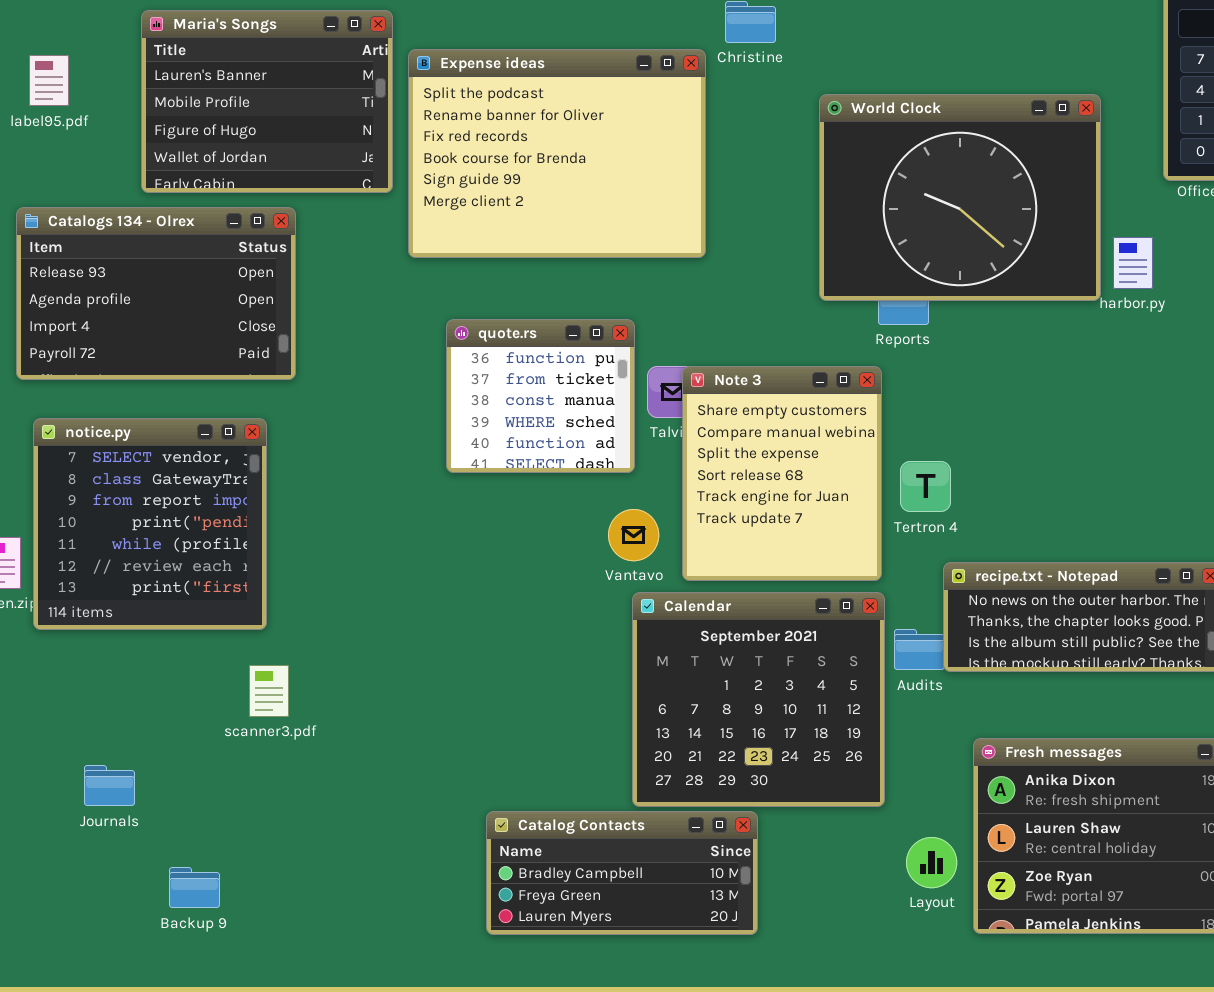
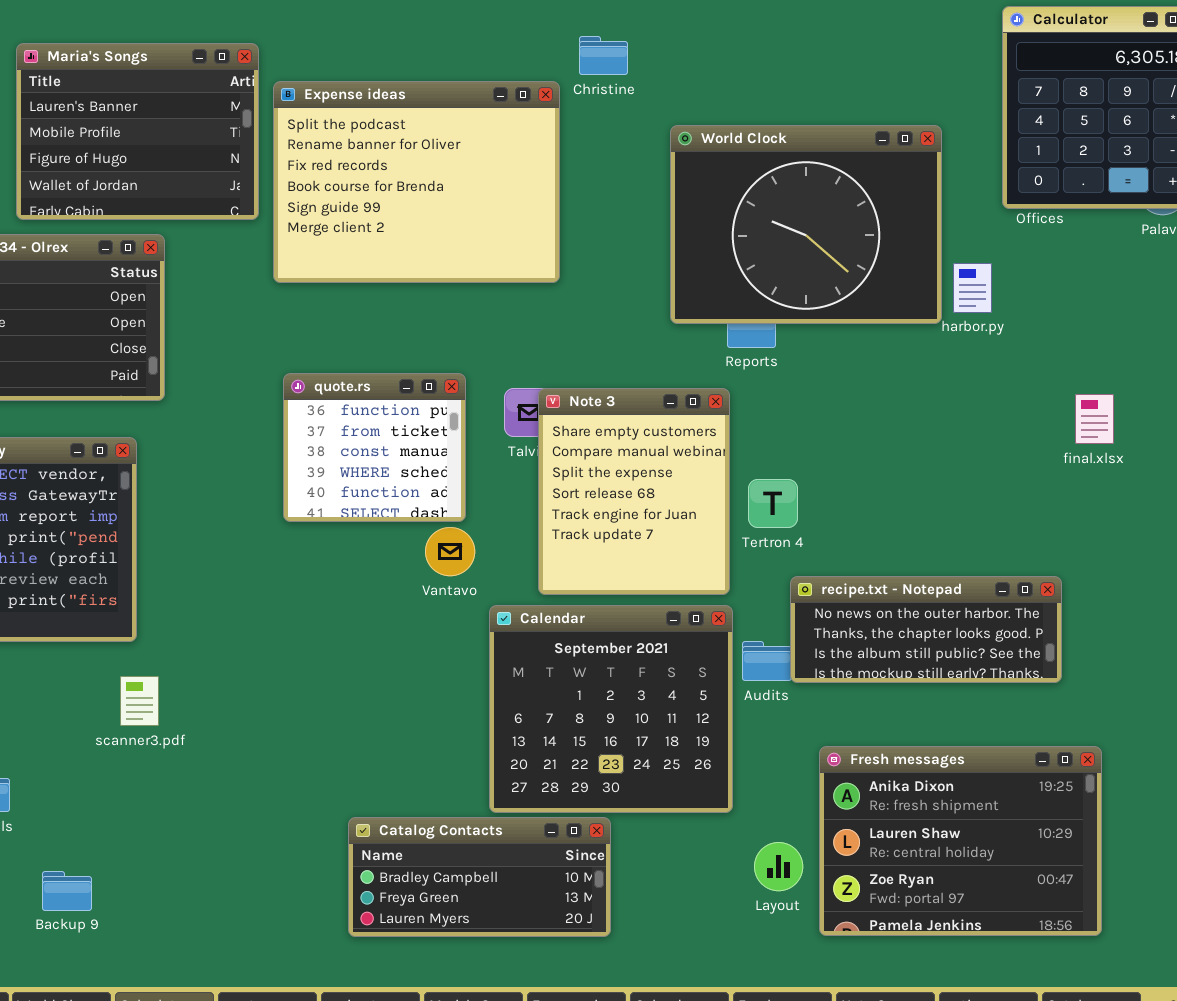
quote.rs: [446,319,635,473] -> [283,373,466,522], moved
Vantavo: [608,509,659,561] -> [425,527,475,576], moved

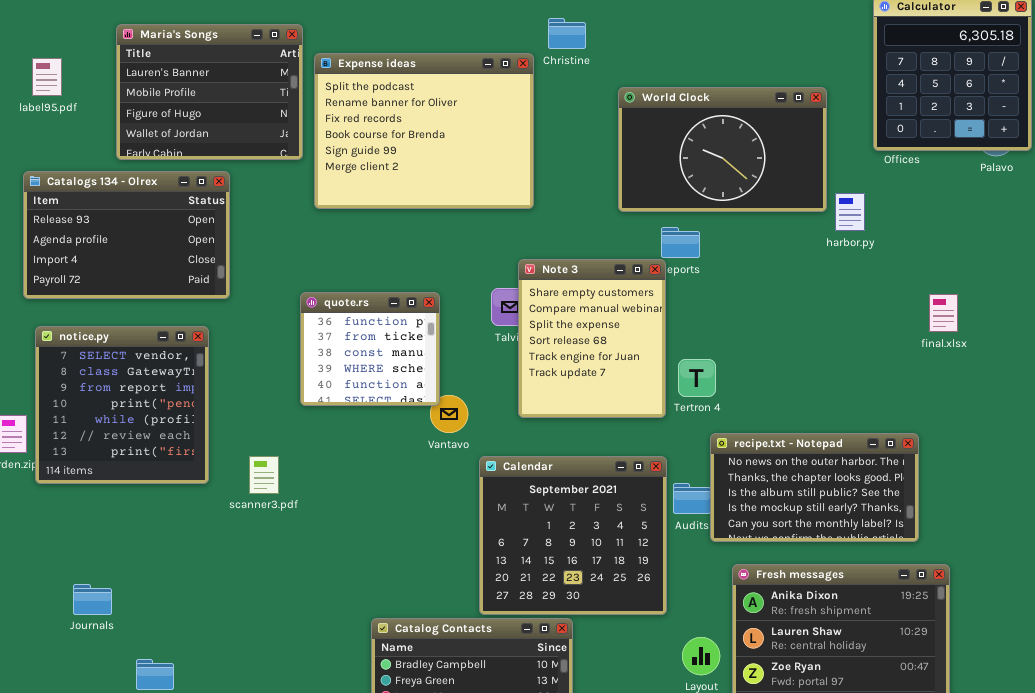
World Clock: [670,125,942,324] -> [618,87,827,212], resized
quote.rs: [283,373,466,522] -> [300,292,440,406], moved
Note 3: [538,388,730,595] -> [518,259,666,418], moved
recipe.txt - Notepad: [790,576,1062,683] -> [710,433,919,542], resized
scanner3.pdf: [120,676,159,726] -> [249,456,279,494], moved

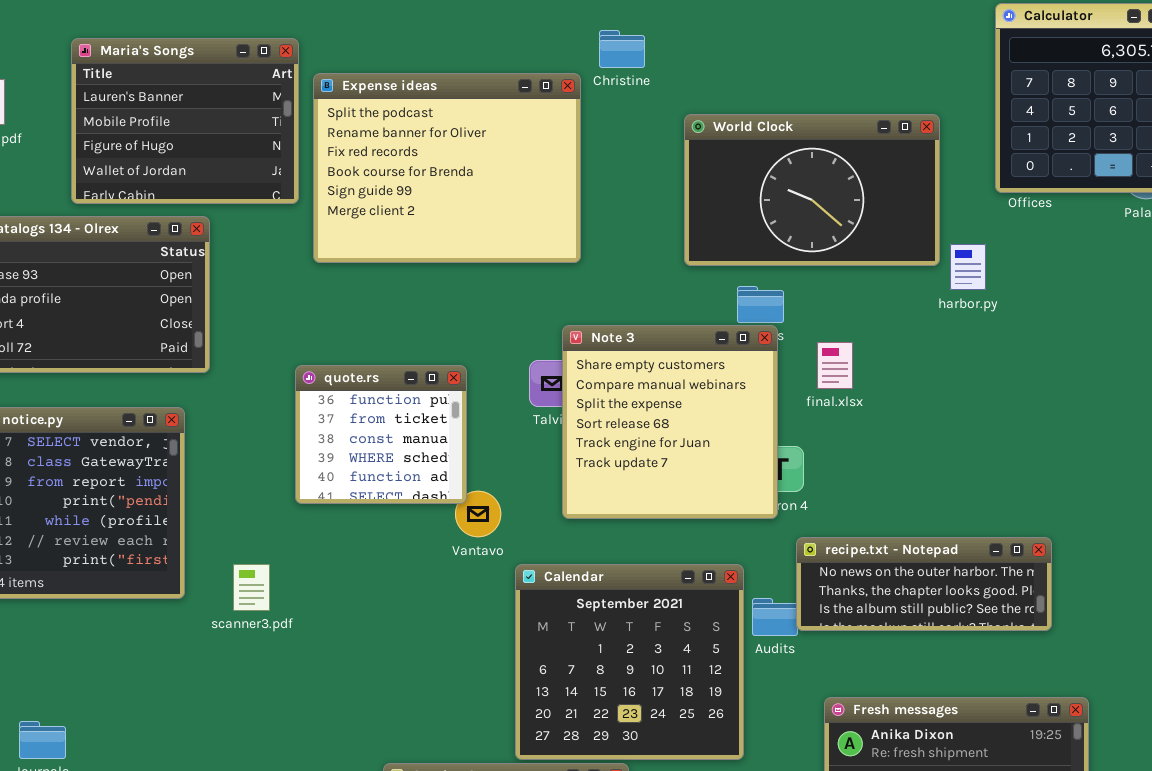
Note 3: [518,259,666,418] -> [562,325,778,519], resized
final.xlsx: [929,294,958,332] -> [817,342,853,389], moved
recipe.txt - Notepad: [710,433,919,542] -> [796,537,1052,631], resized

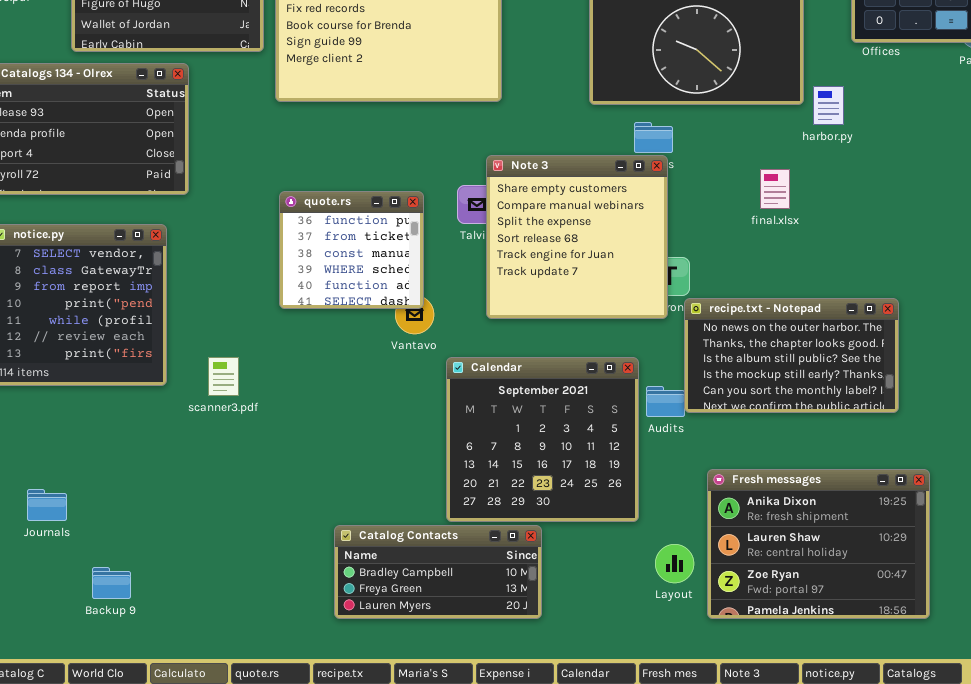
final.xlsx: [817,342,853,389] -> [760,169,790,209], moved
quote.rs: [295,365,467,504] -> [279,191,424,309], moved
recipe.txt - Notepad: [796,537,1052,631] -> [684,298,899,413], resized

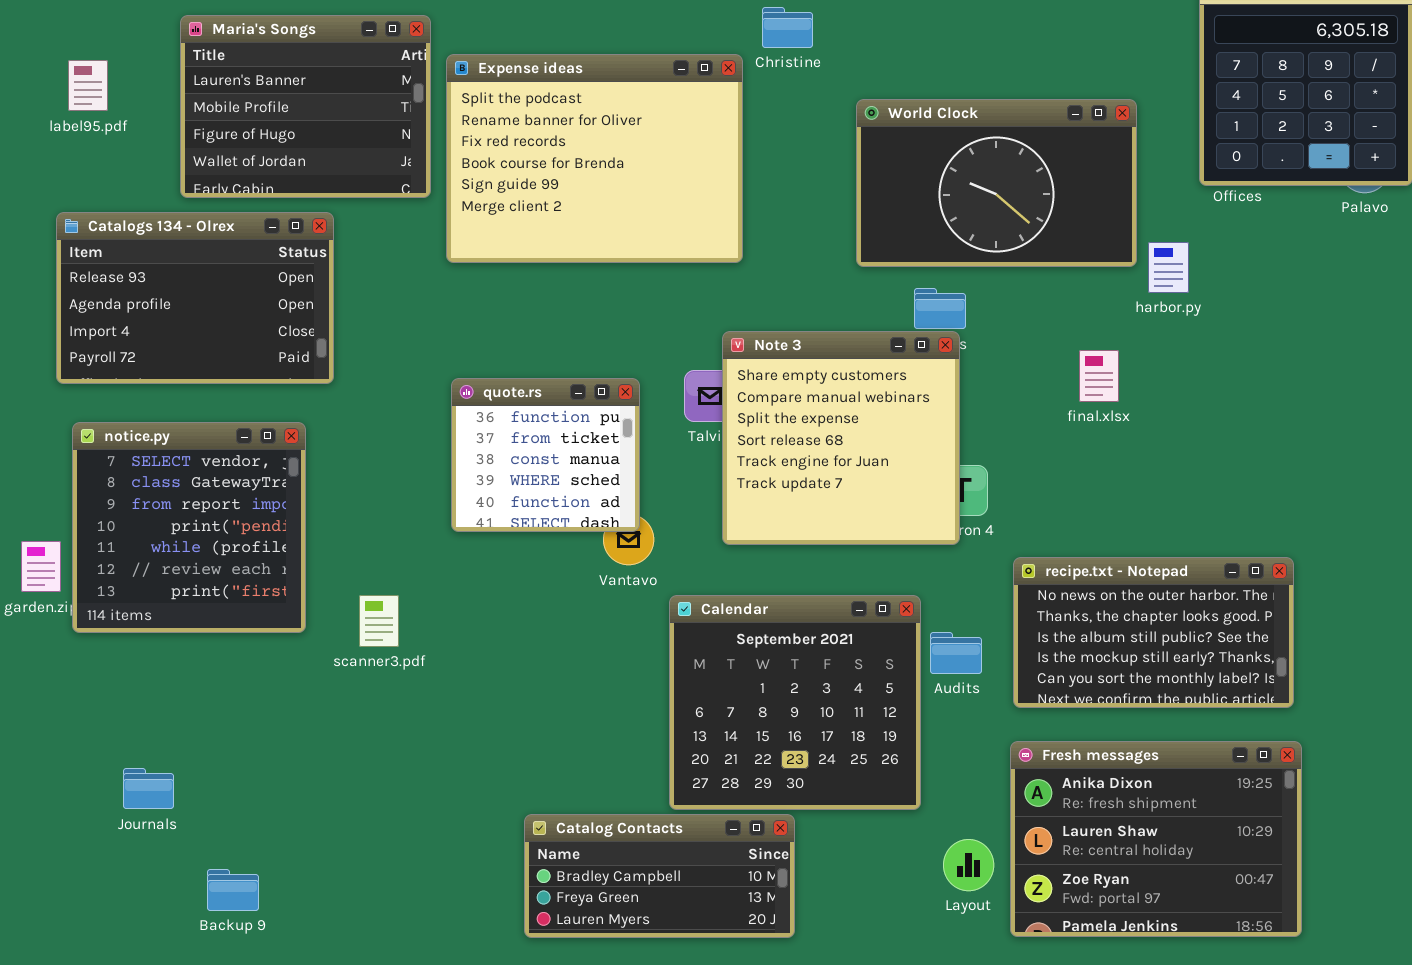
recipe.txt - Notepad: [684,298,899,413] -> [1013,557,1294,708], moved

